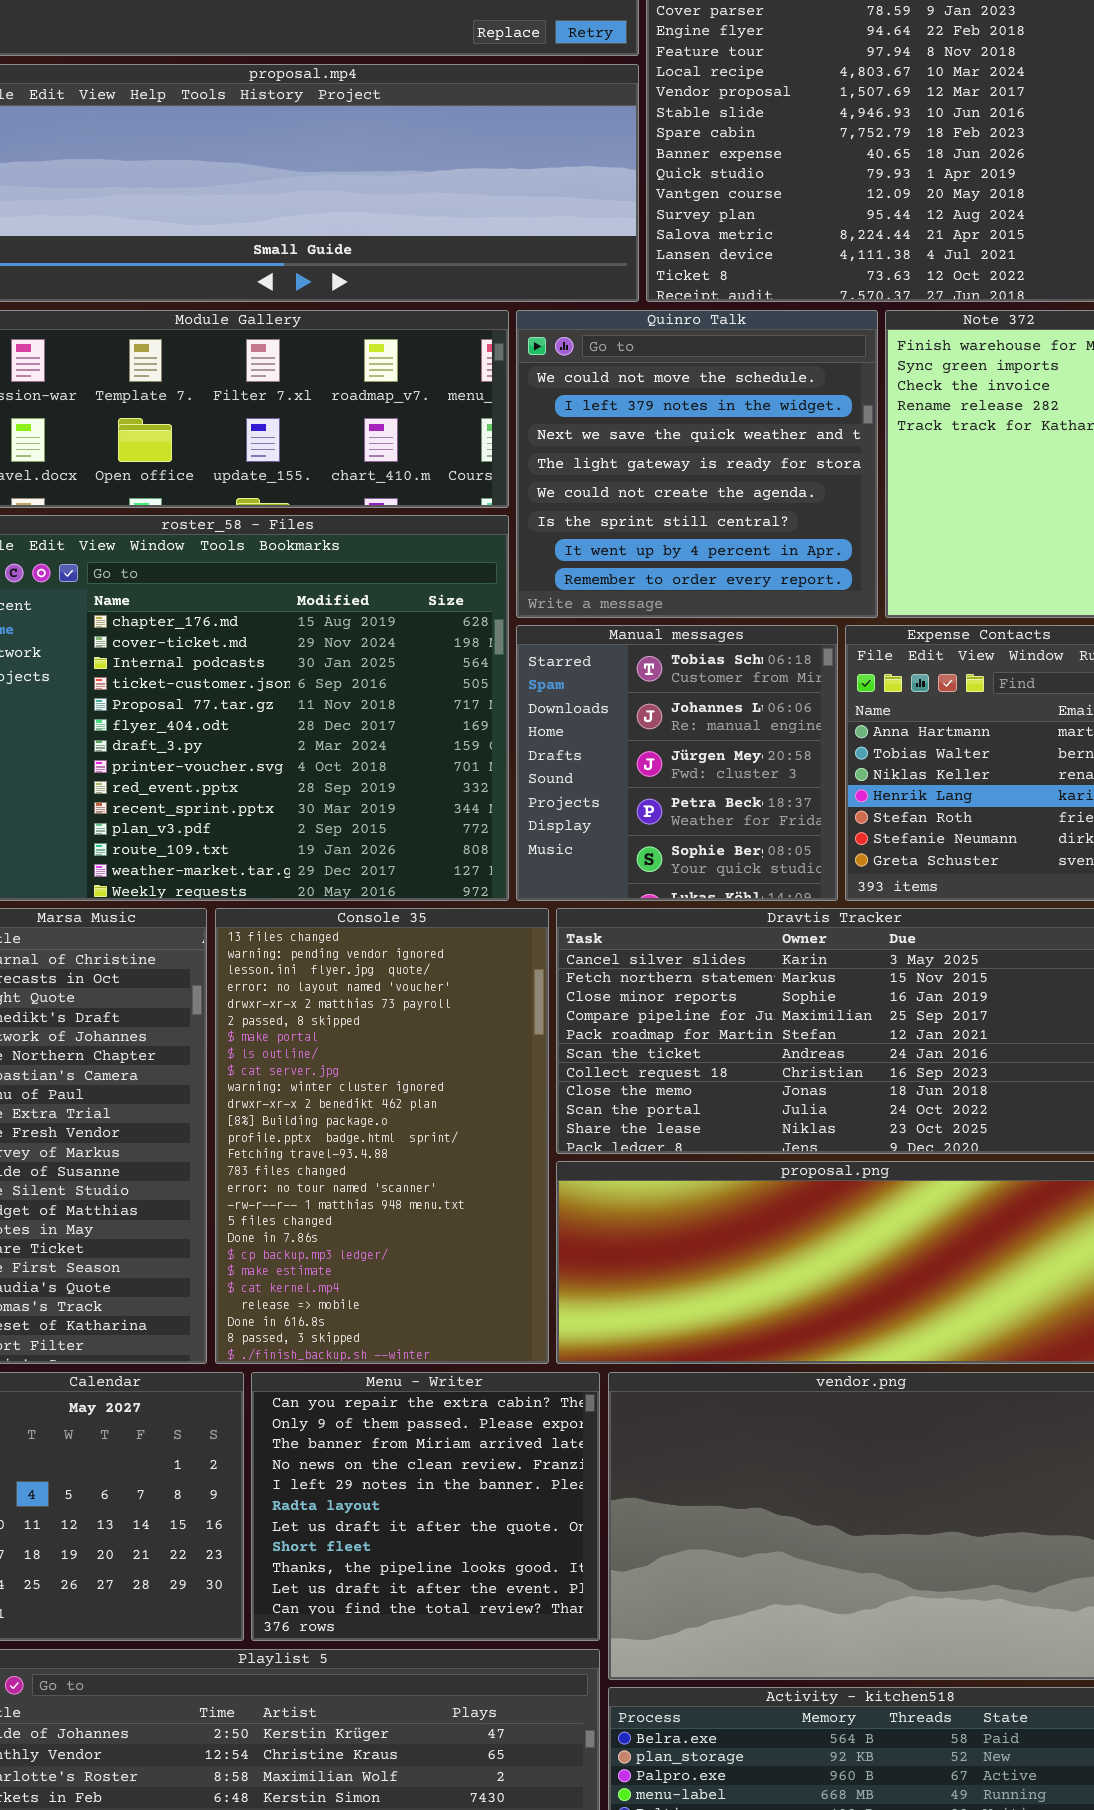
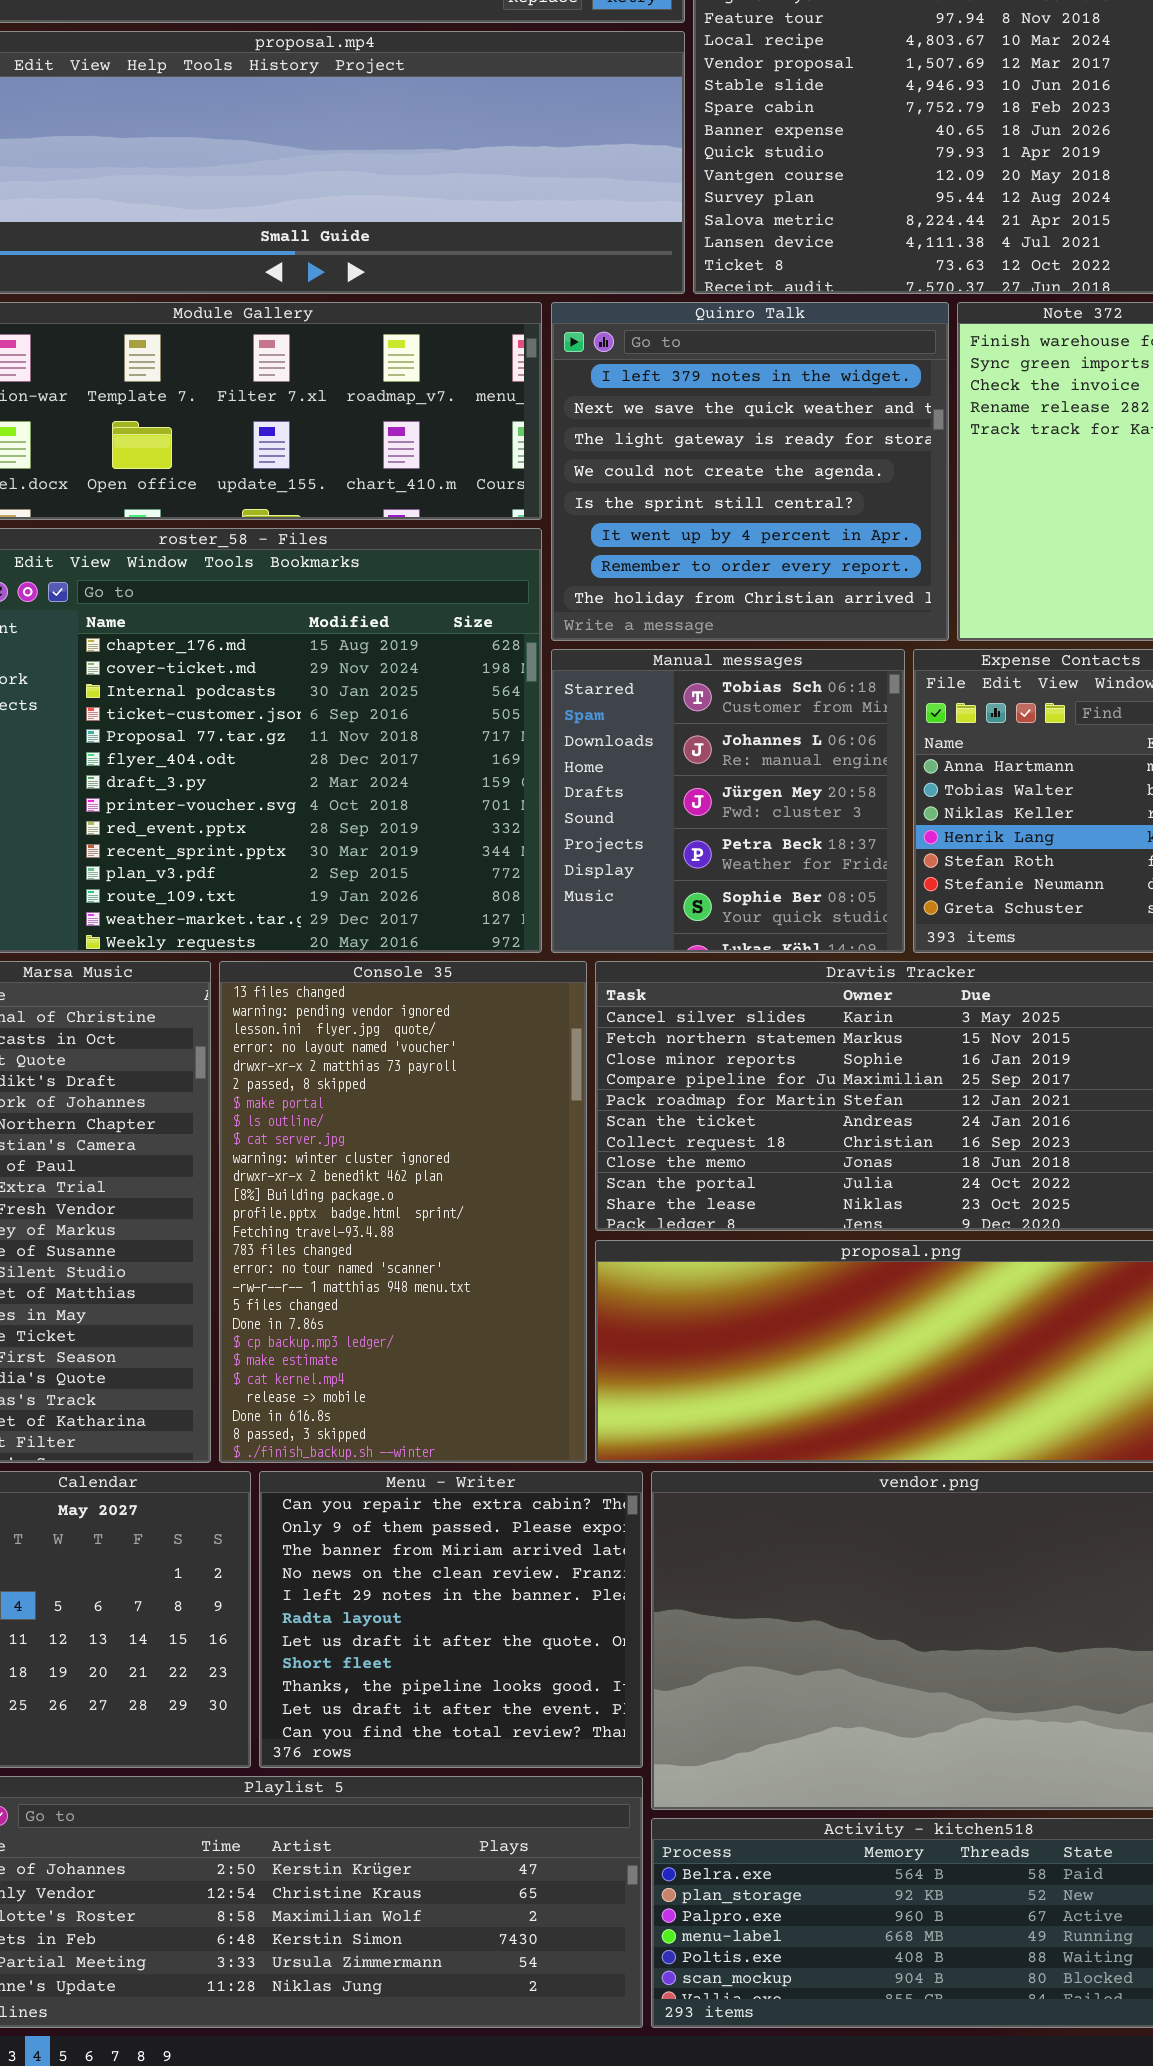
Quinro Talk: [516,310,878,618] -> [551,302,949,641], scrolled down 1 row

